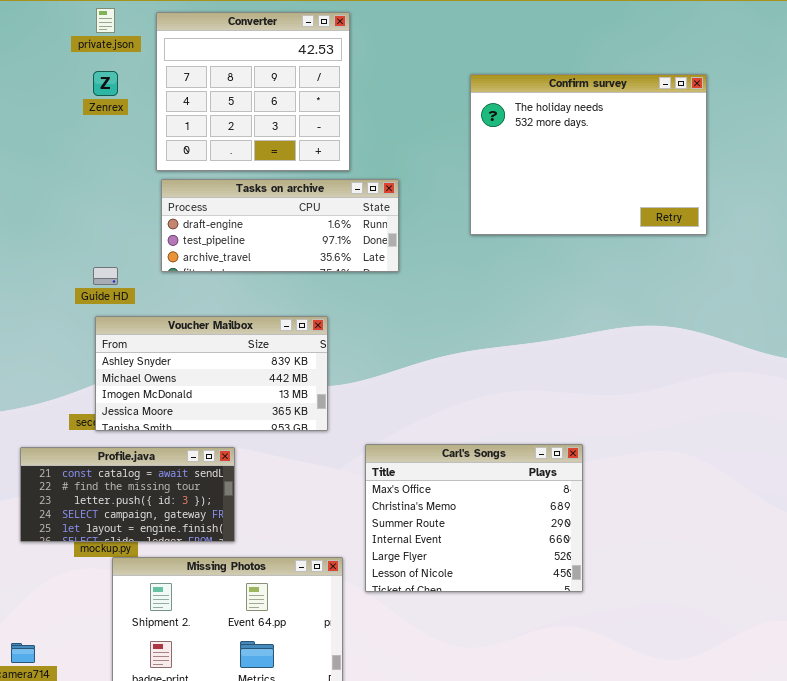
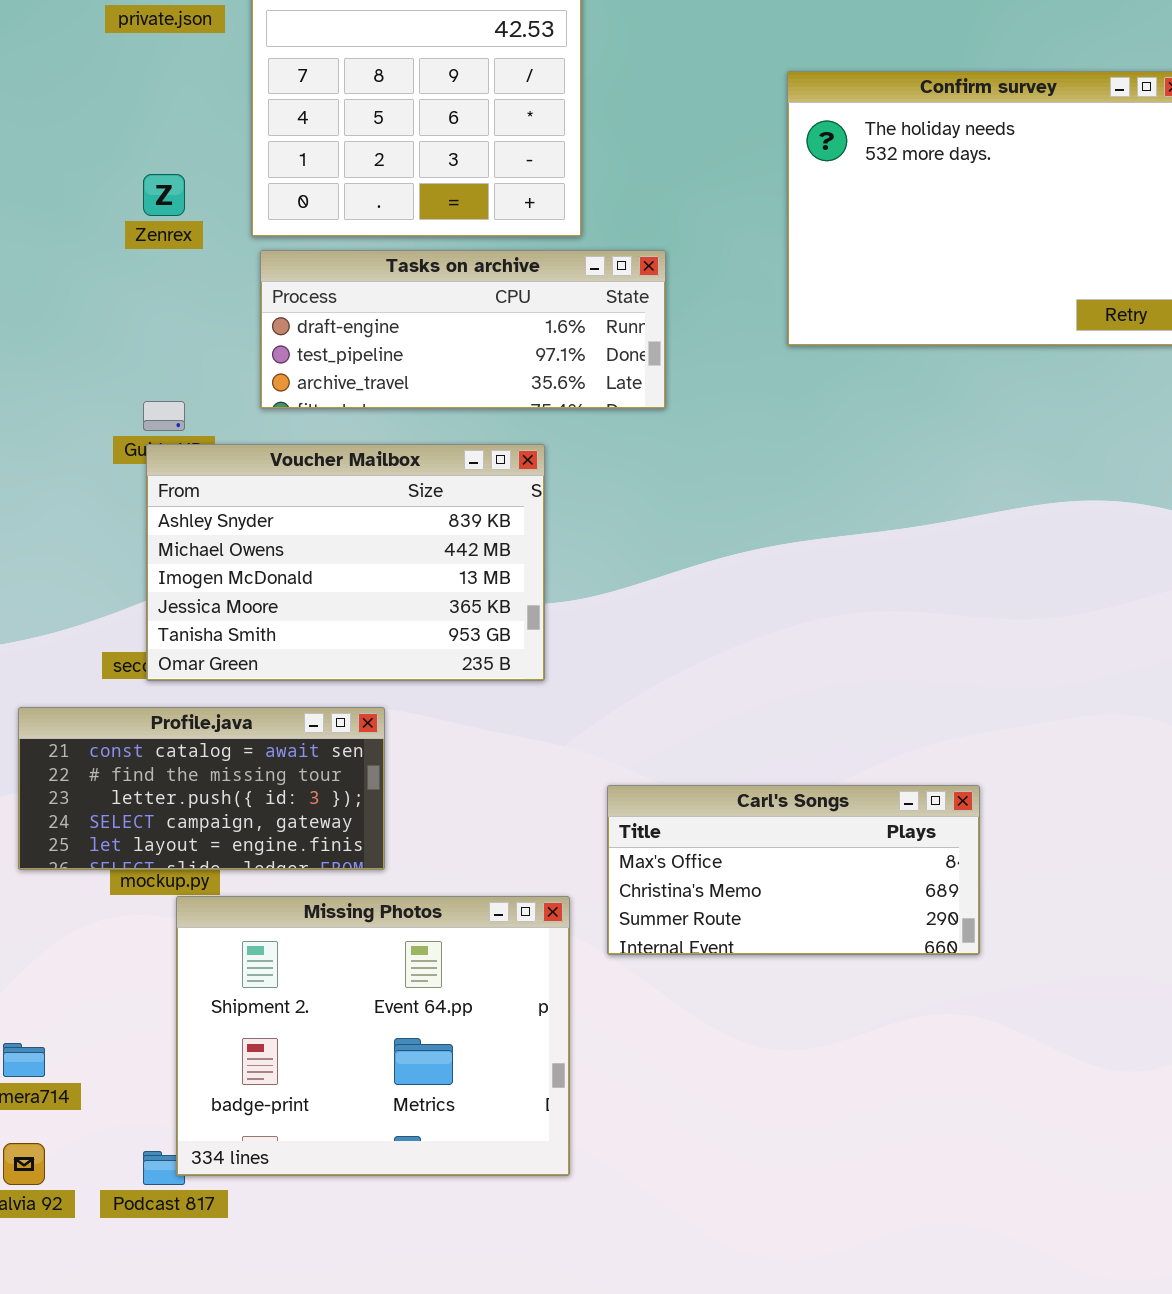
Zenrex: [93,71,118,96] -> [143,174,185,216], moved
Voucher Mailbox: [95,316,328,431] -> [146,444,545,681], resized
Carl's Songs: [365,444,583,592] -> [607,785,980,955], resized

